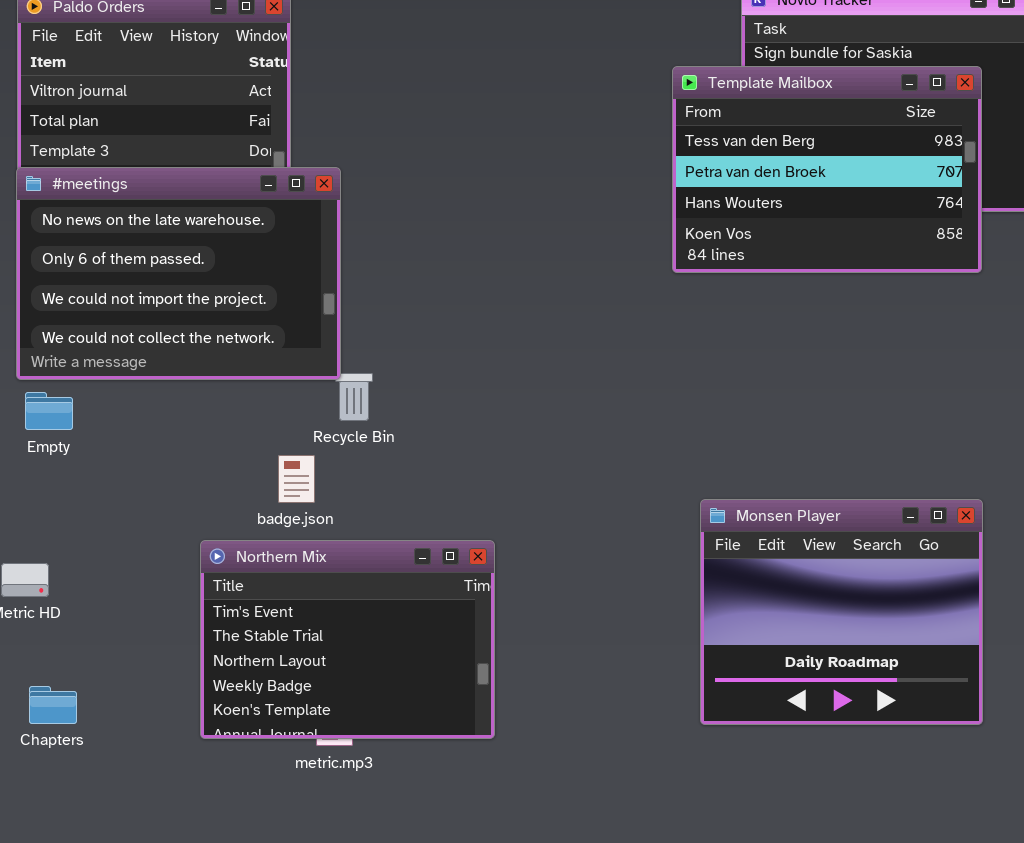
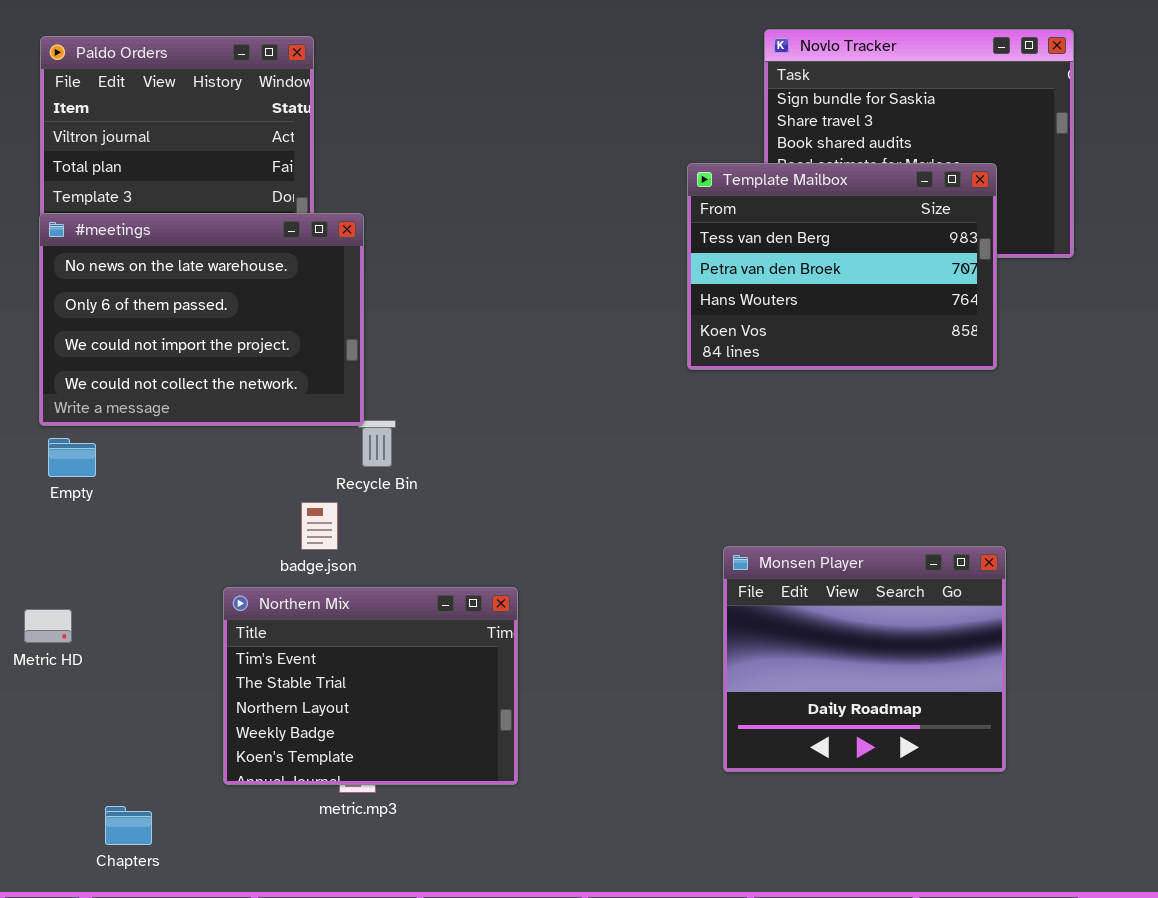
Template Mailbox: [672,66,982,273] -> [687,163,997,370], moved
Chapters: [29,686,77,724] -> [105,806,152,845], moved

